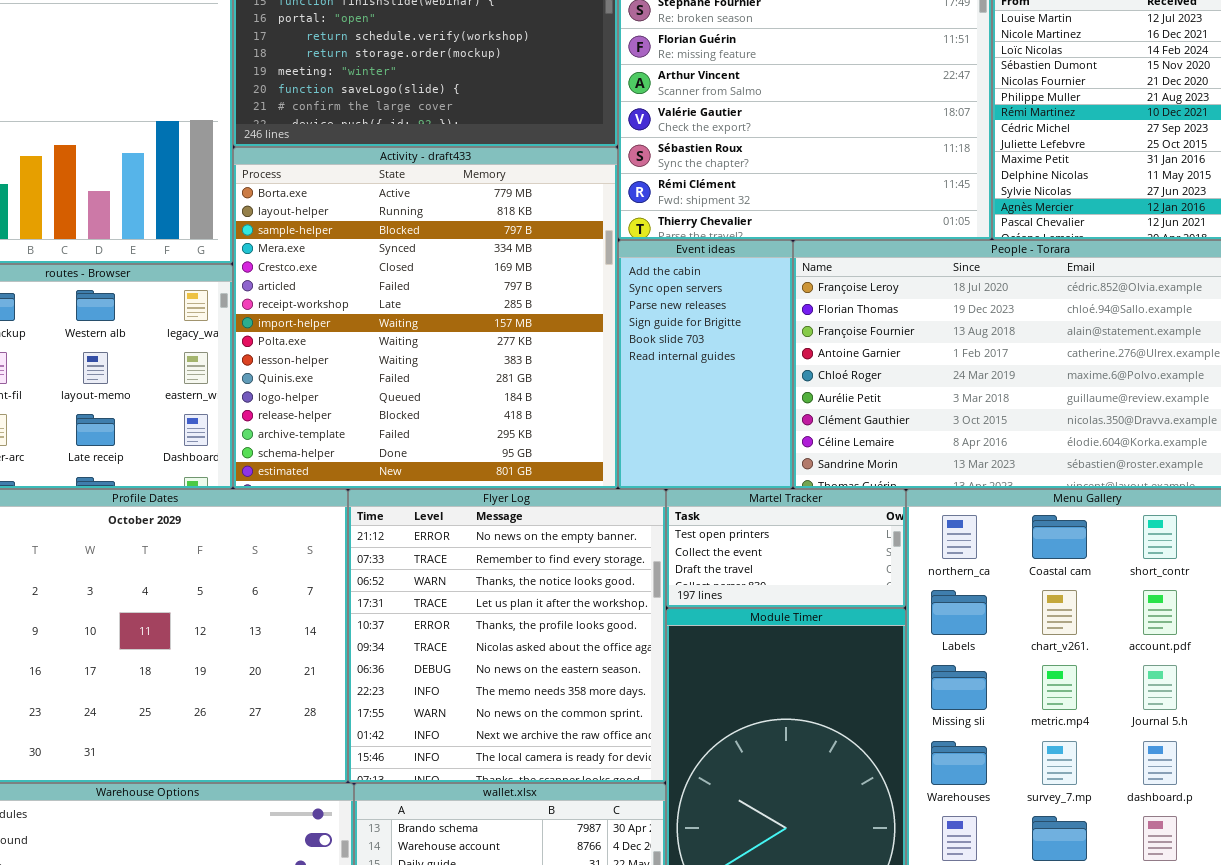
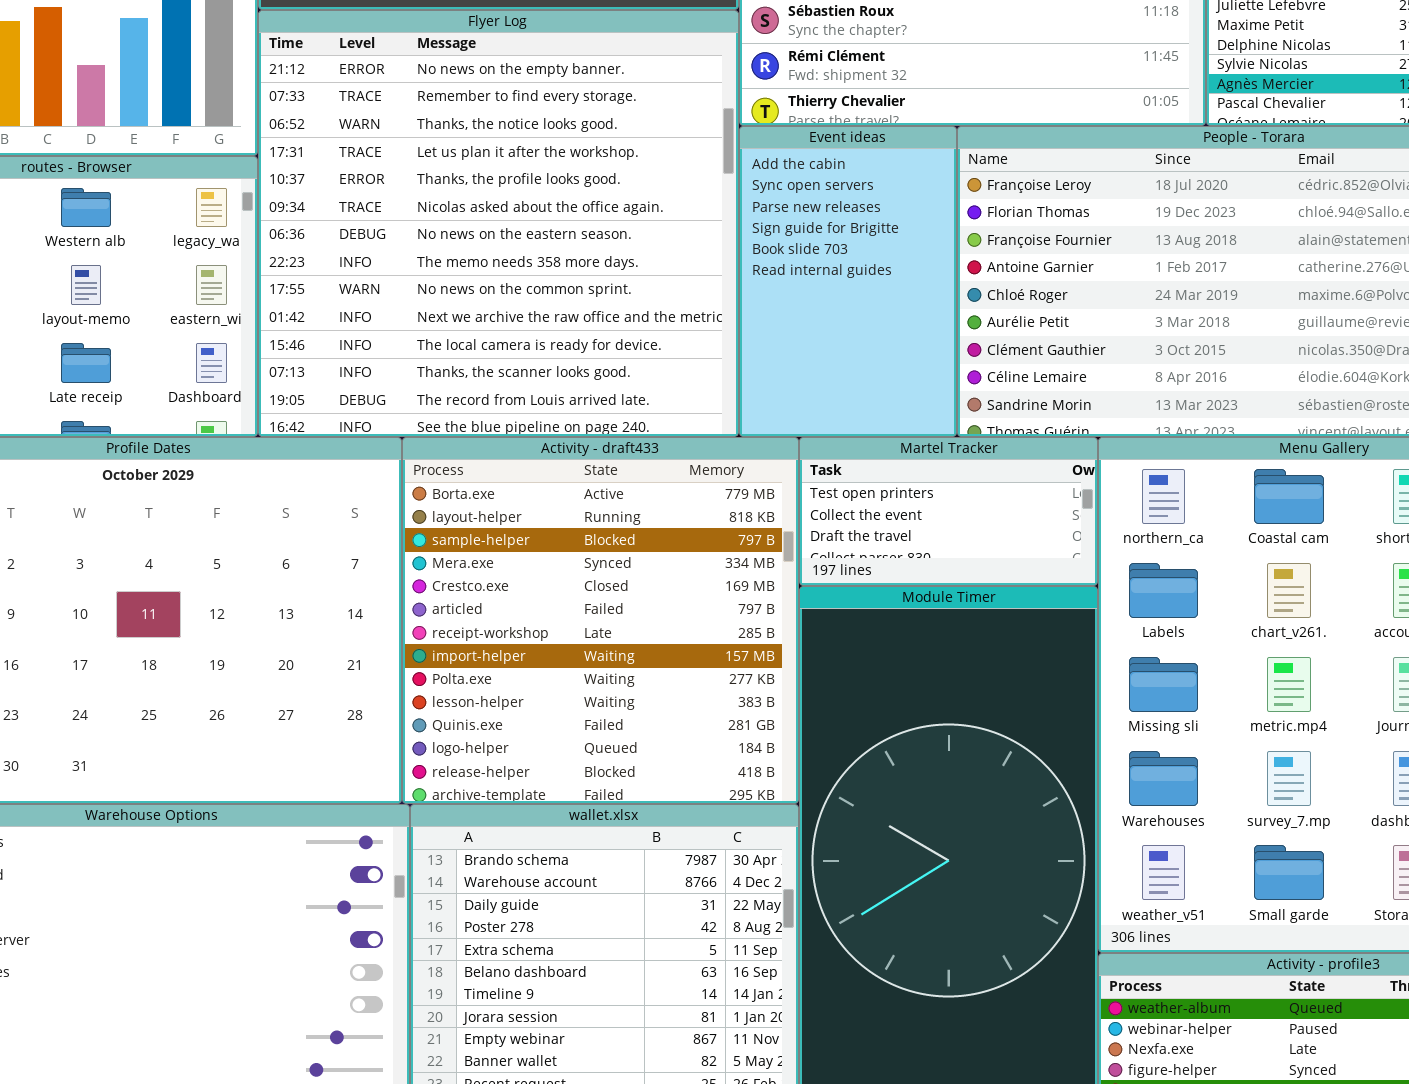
Activity - draft433: [233,147,618,489] -> [402,437,799,804], moved, resized
Flyer Log: [348,489,666,783] -> [258,10,739,437], moved, resized

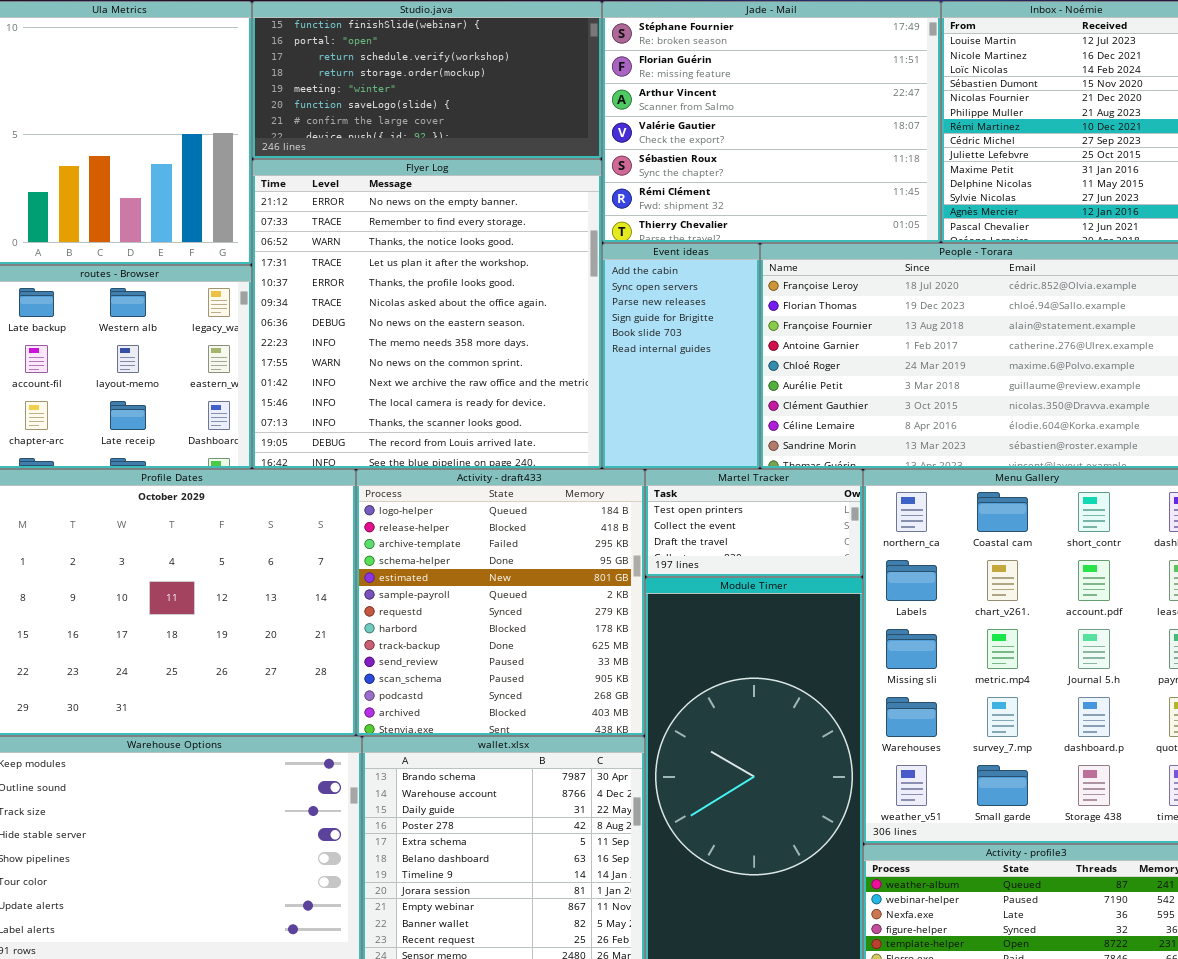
Activity - draft433: [402,437,799,804] -> [356,469,645,736], scrolled down 11 rows

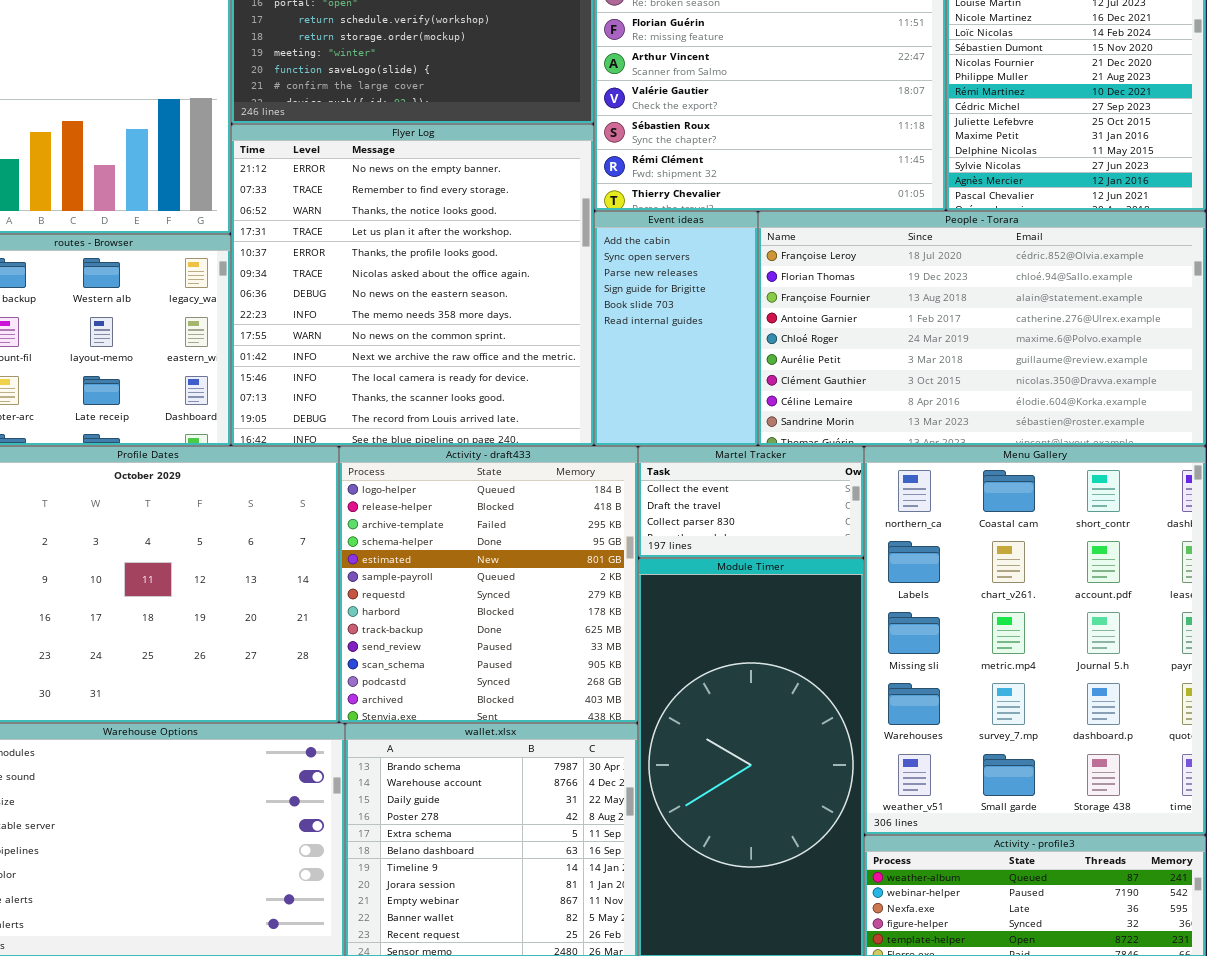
Martel Tracker: [645,469,863,577] -> [638,446,864,558], scrolled down 1 row

